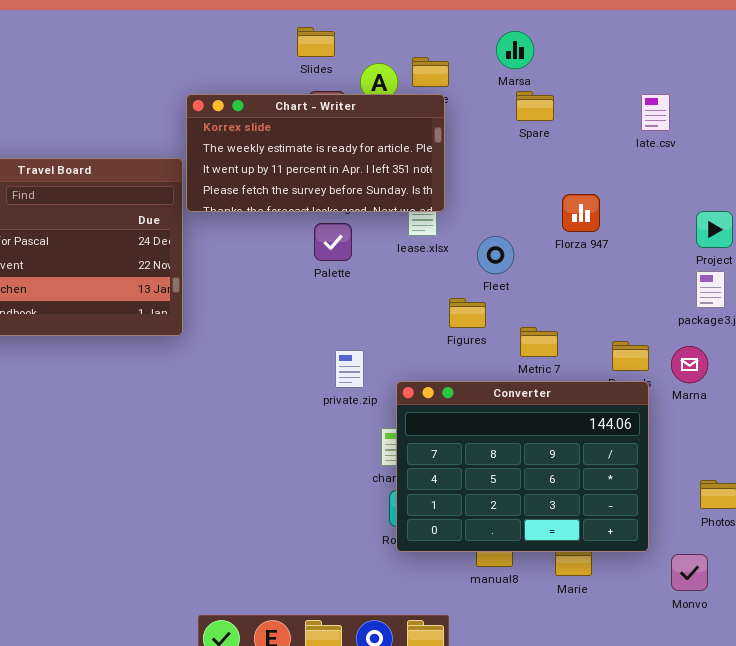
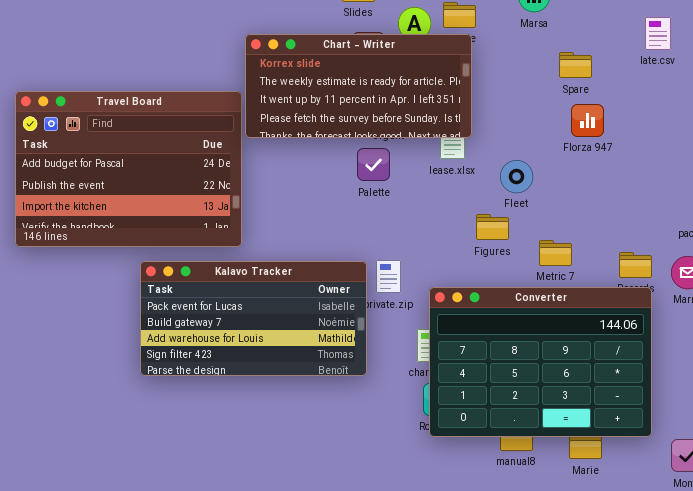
Spare: [516,91,554,121] -> [559,52,592,78], moved
late.csv: [641,94,670,131] -> [645,17,671,50], moved
Florza 947: [562,194,600,232] -> [571,104,604,137], moved
Kalavo Tracker: none -> [140,261,367,376], opened

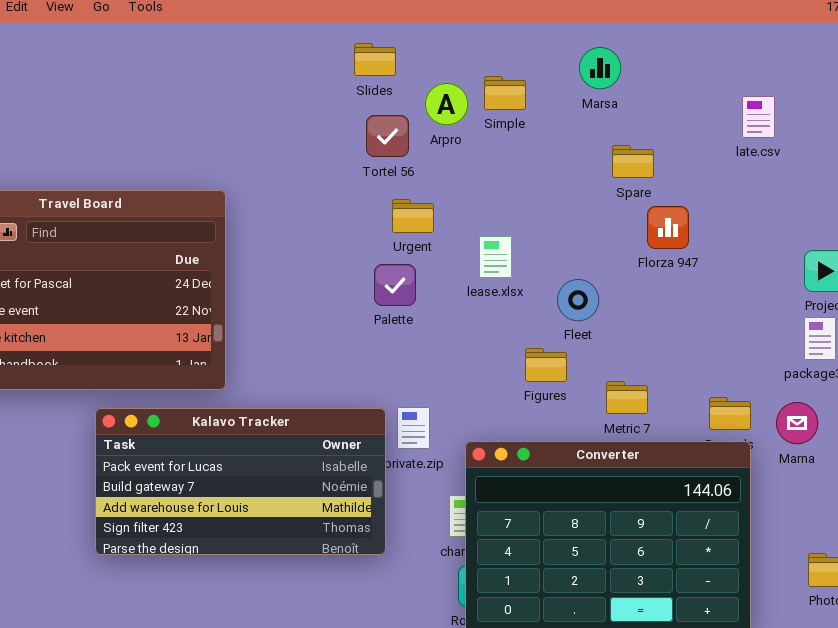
Chart - Writer: [245,34,472,138] -> none, closed
Spare: [559,52,592,78] -> [612,145,654,178], moved

